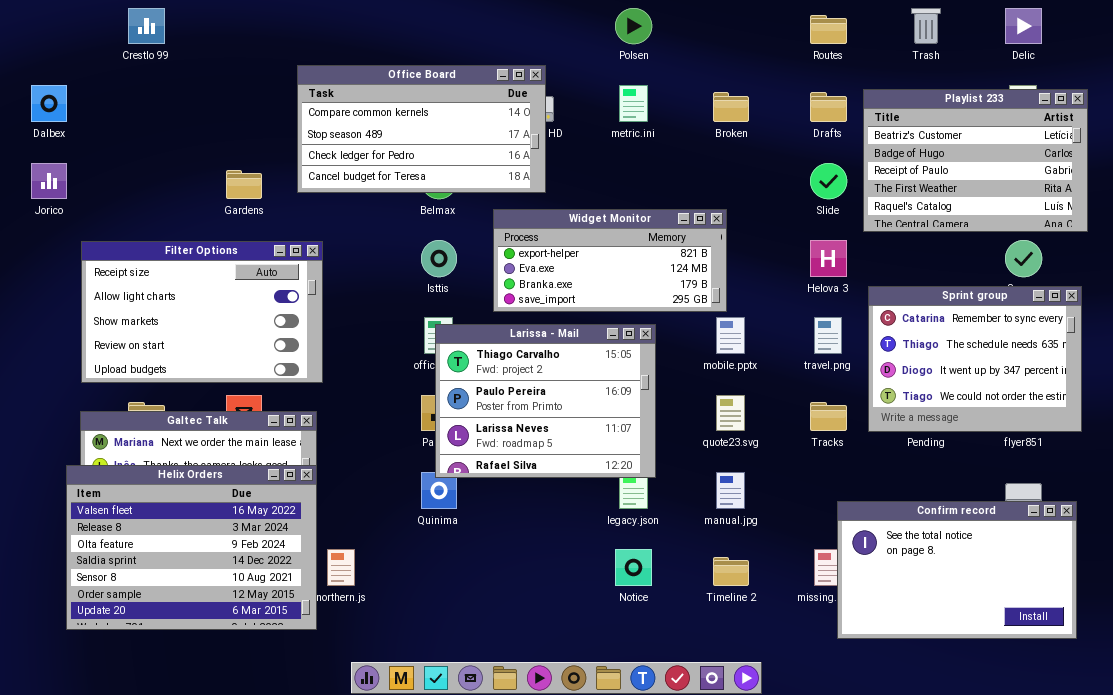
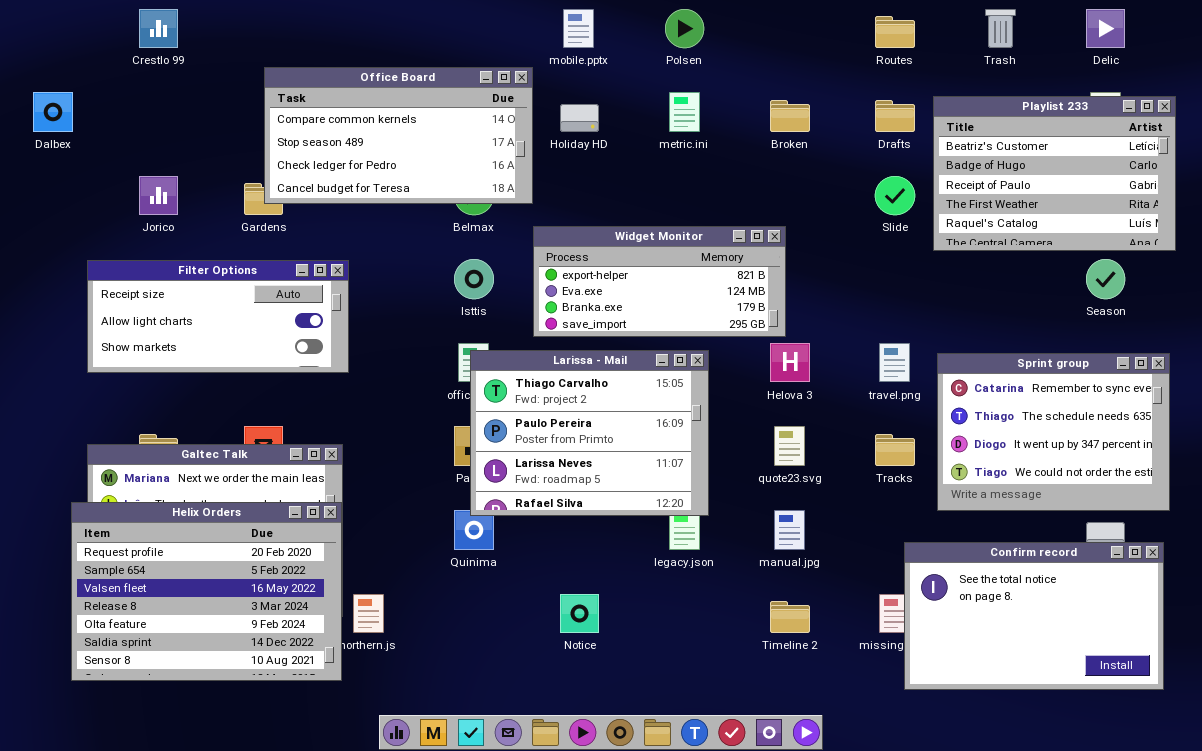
Office Board: [297,65,546,193] -> [264,67,533,204], moved
Jorico: [31,163,67,199] -> [139,176,178,215], moved
Helova 3: [810,240,847,277] -> [770,343,810,382], moved
Filter Options: [81,241,323,383] -> [87,260,349,373], resized
Sprint group: [868,286,1082,432] -> [937,353,1170,511], moved
mobile.pptx: [716,317,745,354] -> [563,9,594,48], moved
Helix Orders: [66,465,317,630] -> [71,502,342,681], scrolled up 2 rows
Notice: [615,549,652,586] -> [560,594,599,633], moved

